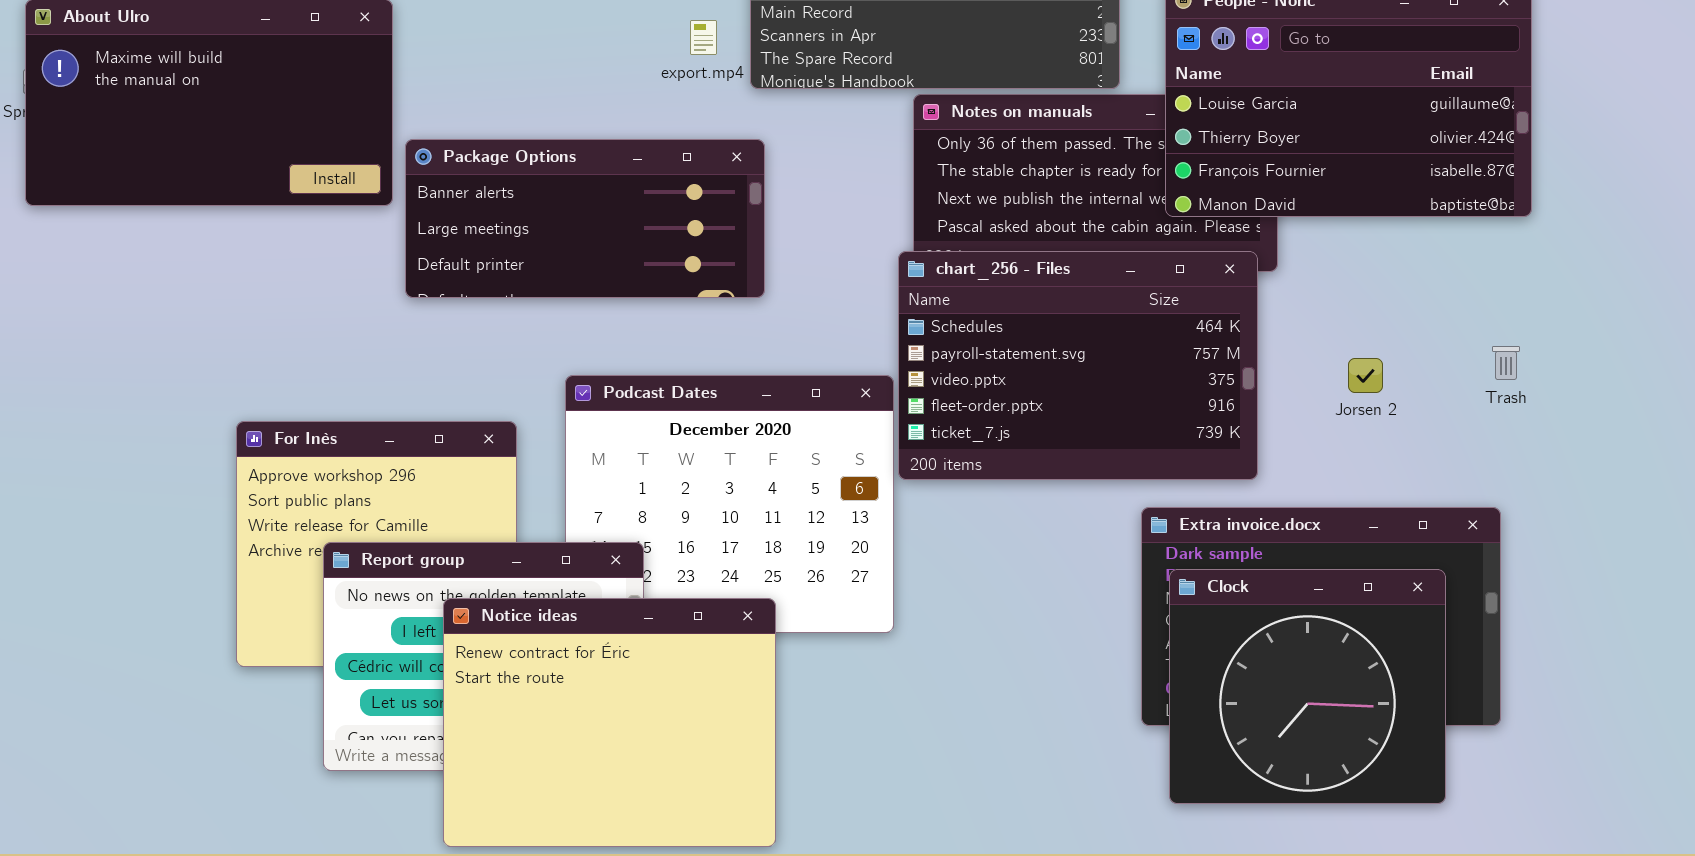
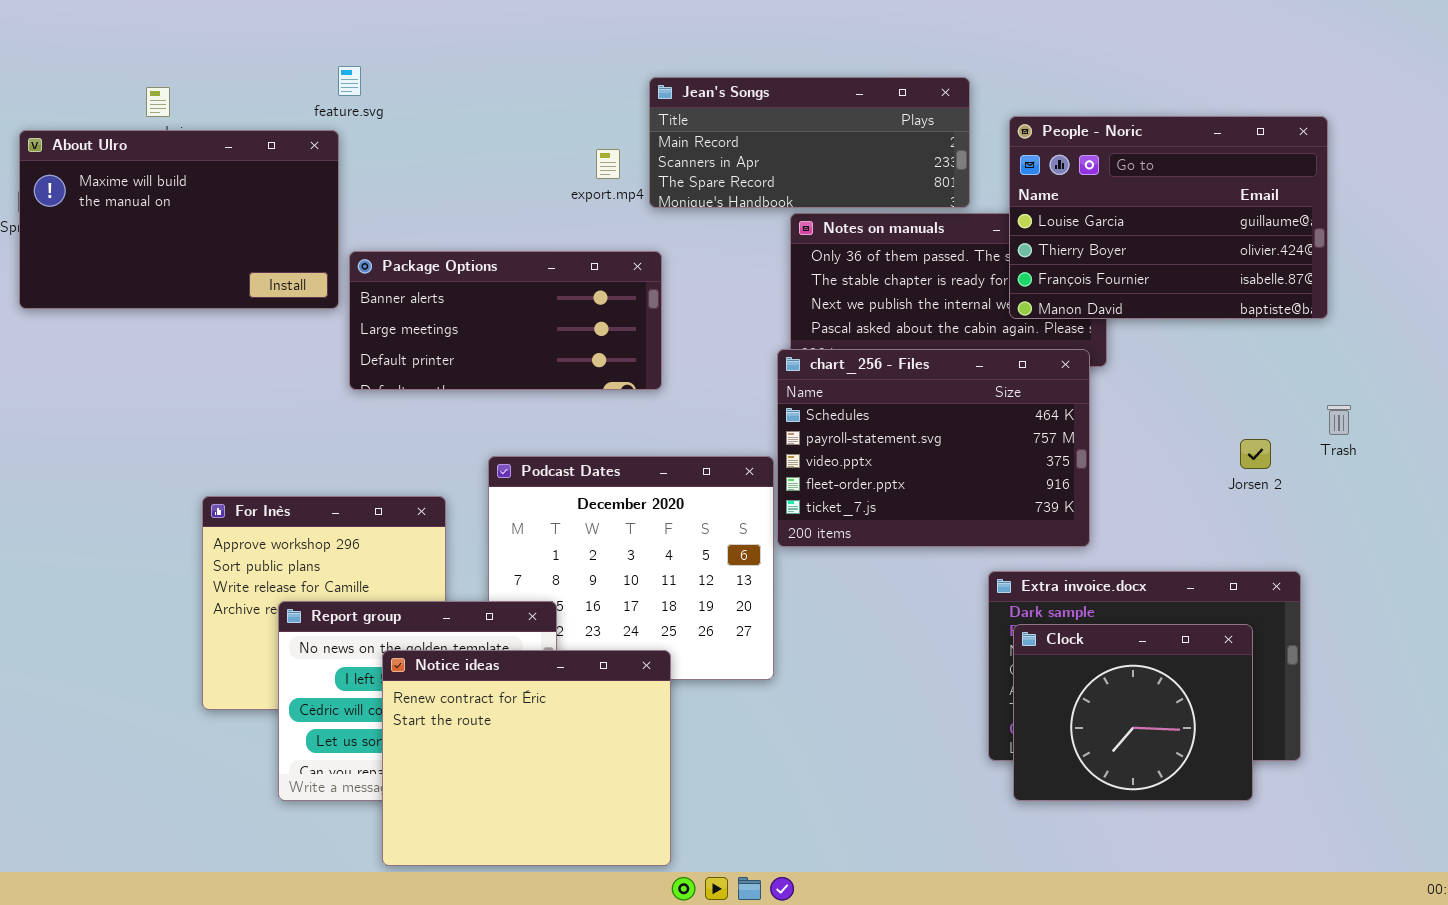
Trash: [1492,346,1520,380] -> [1327,405,1351,435], moved
Jorsen 2: [1348,358,1383,393] -> [1240,439,1271,469], moved
Clock: [1169,569,1446,804] -> [1013,624,1253,801], resized

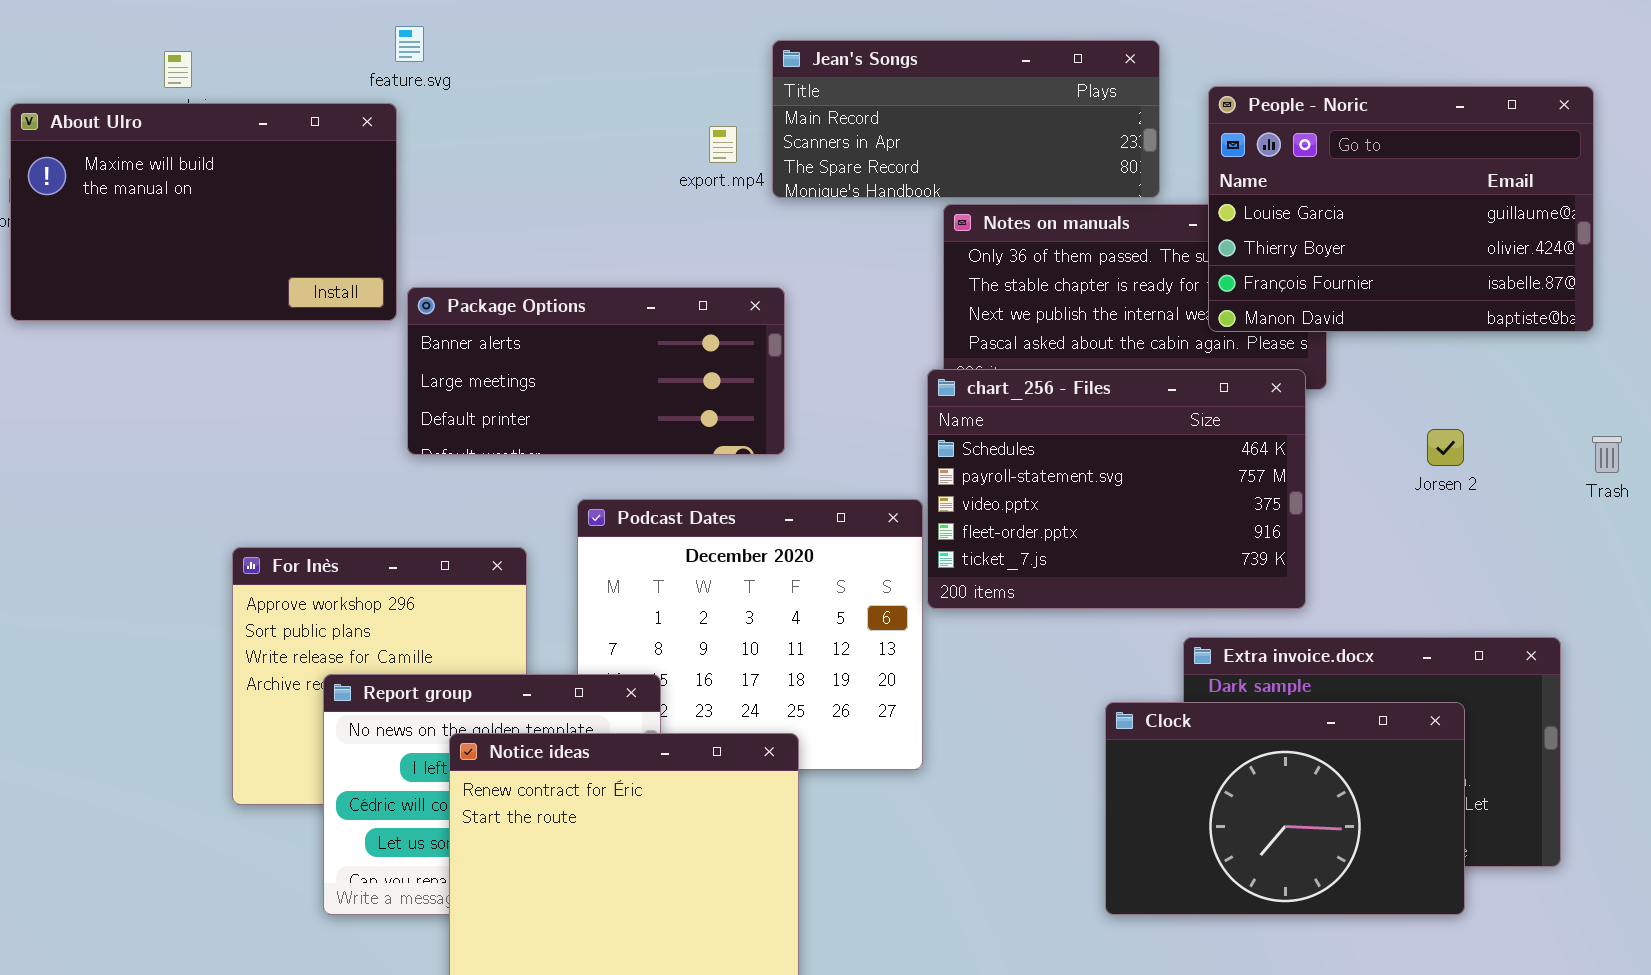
Package Options: [349,251,662,390] -> [407,287,785,455], moved
Jorsen 2: [1240,439,1271,469] -> [1427,429,1464,466], moved
Clock: [1013,624,1253,801] -> [1105,702,1465,915], moved, resized

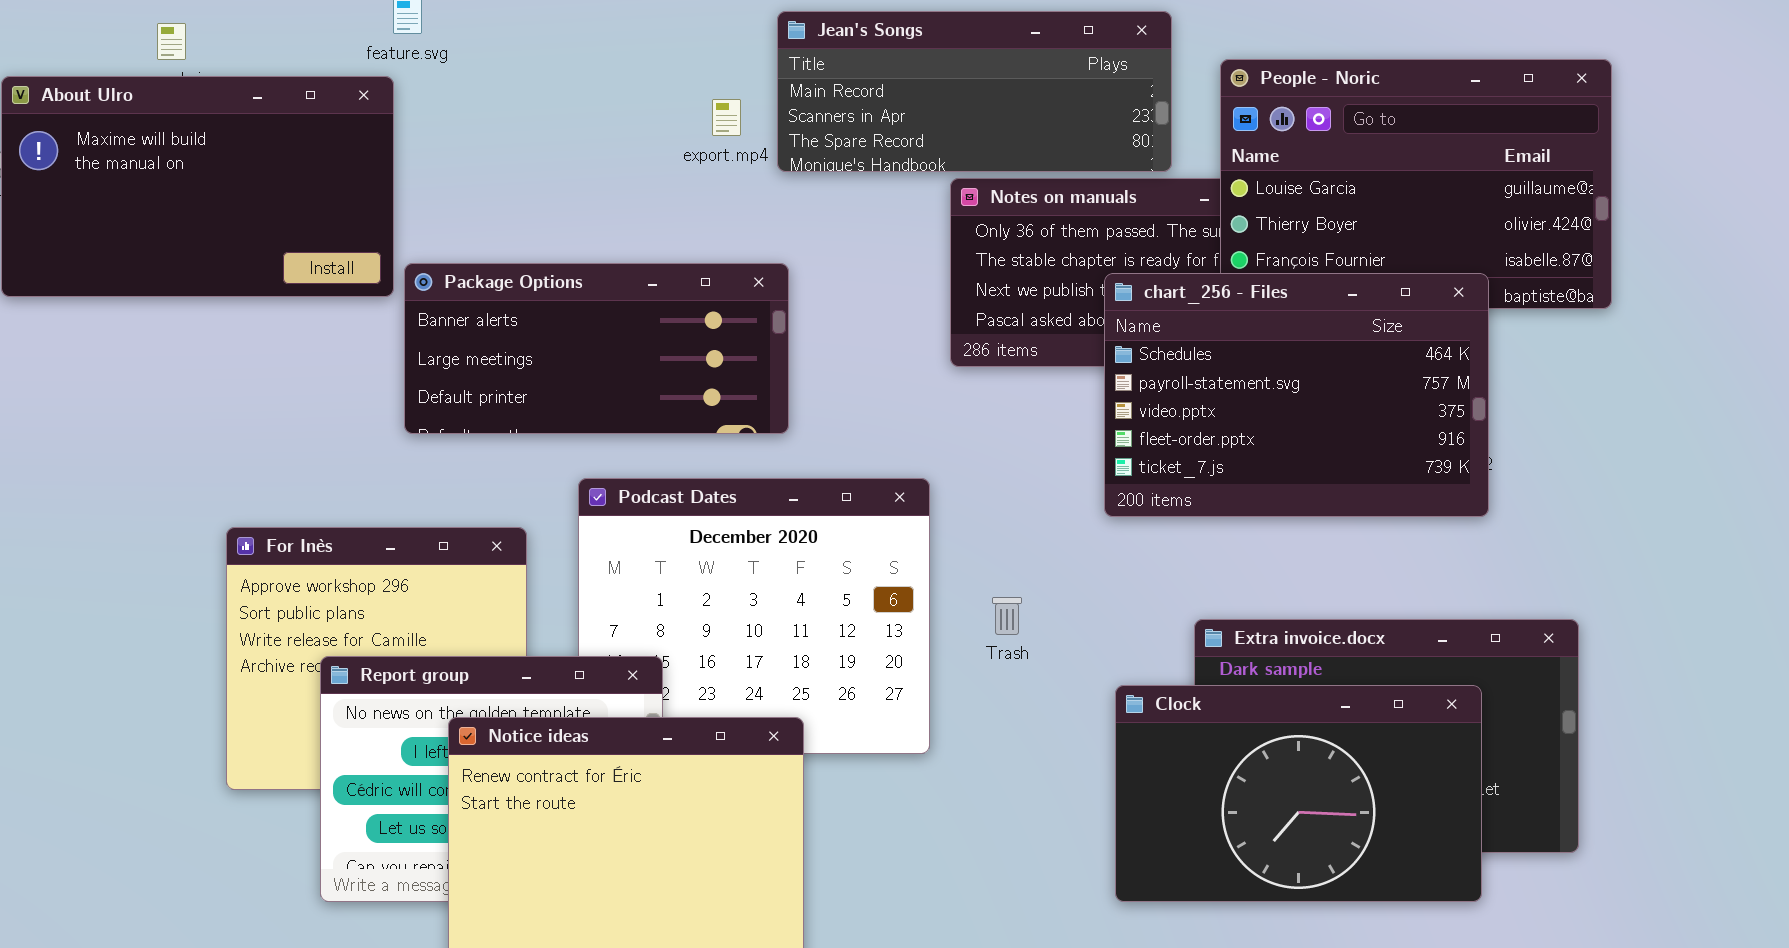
chart_256 - Files: [927,369,1306,609] -> [1104,273,1489,517], moved
Trash: [1592,436,1622,473] -> [992,597,1022,635], moved

